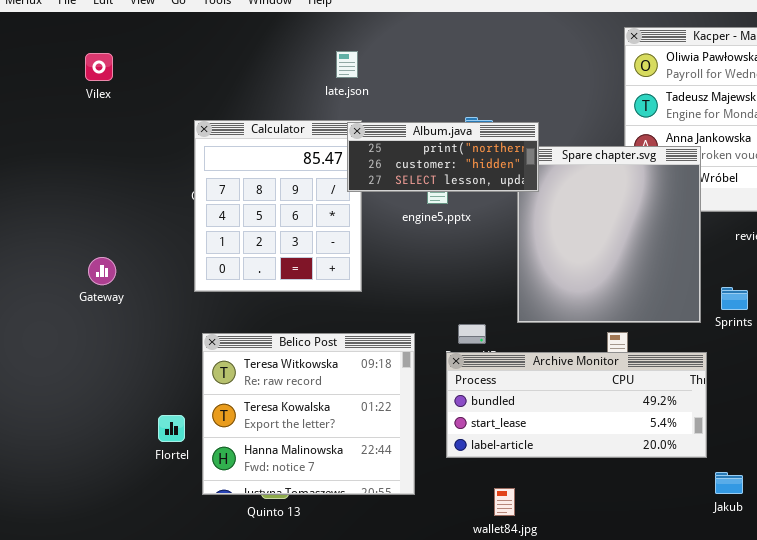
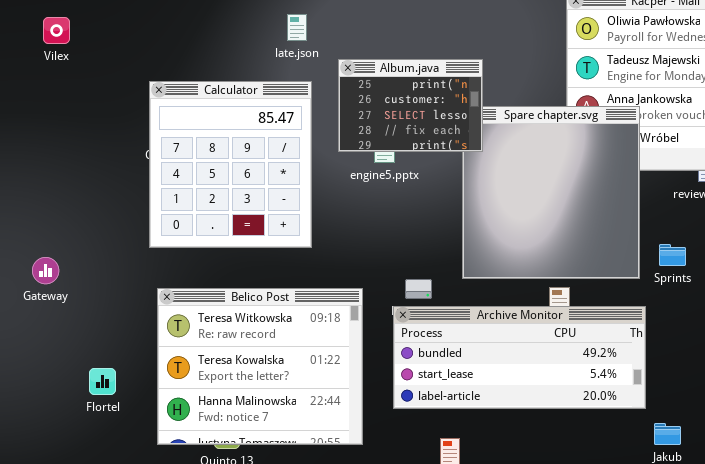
Album.java: [347,122,539,192] -> [338,59,483,152], resized
Gateway: [88,257,116,285] -> [32,257,59,284], moved
Flortel: [158,415,185,442] -> [89,368,116,395], moved

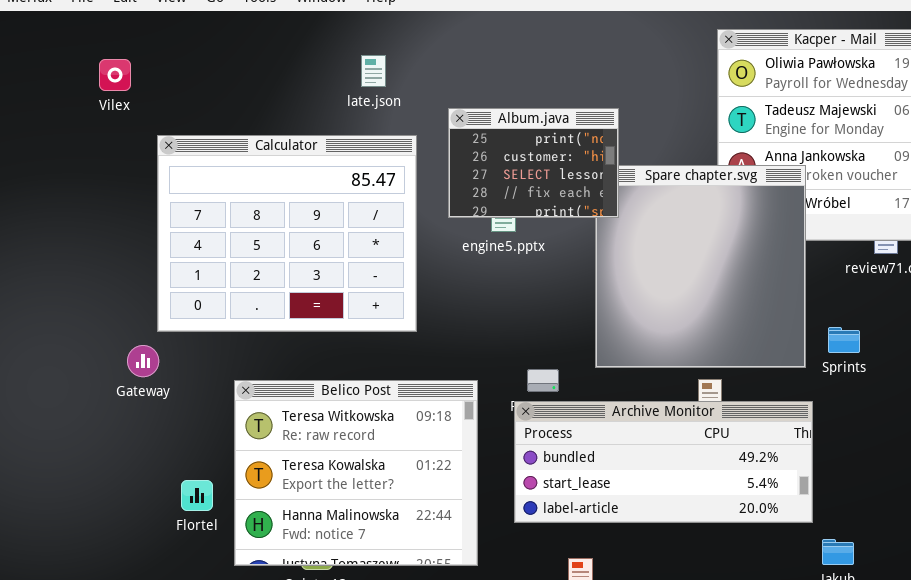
late.json: [287,14,307,41] -> [361,55,386,87], moved
Calculator: [149,81,312,248] -> [157,135,417,332], resized
Gateway: [32,257,59,284] -> [127,345,159,377], moved
Flortel: [89,368,116,395] -> [181,480,213,511], moved

